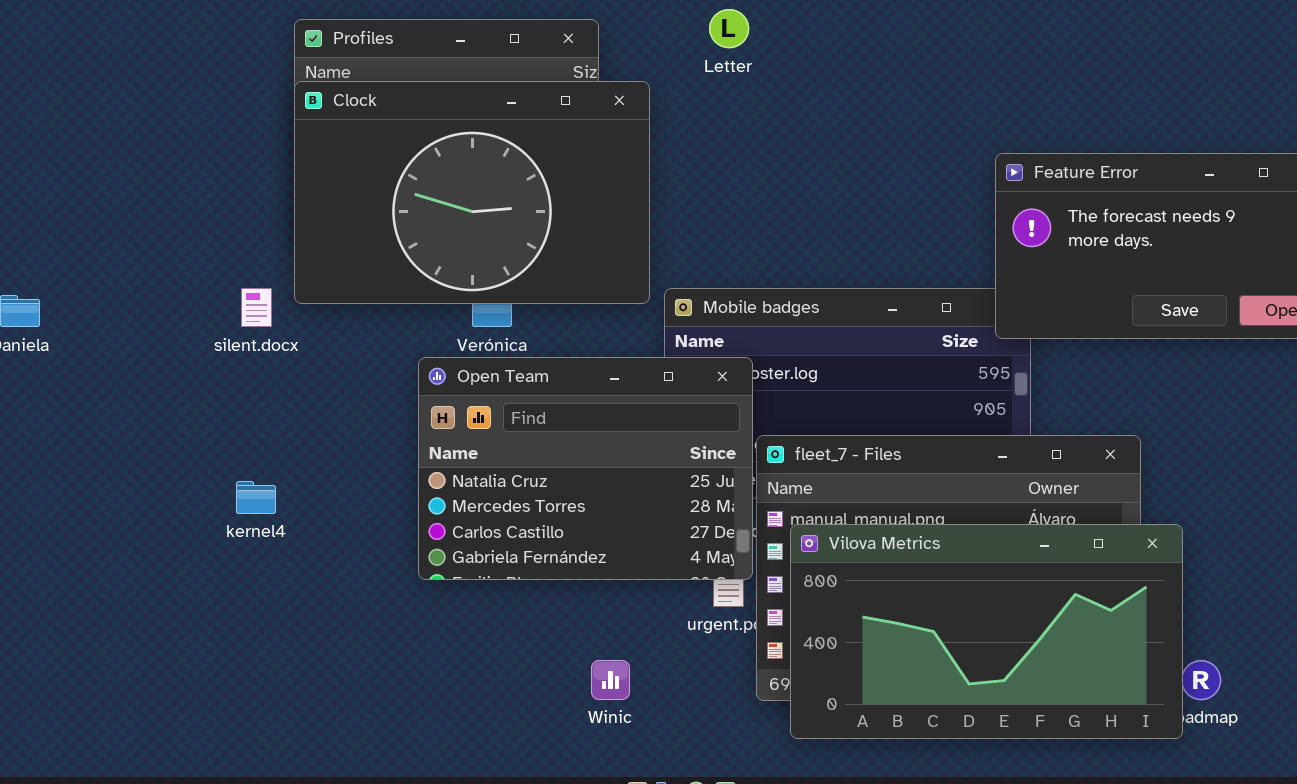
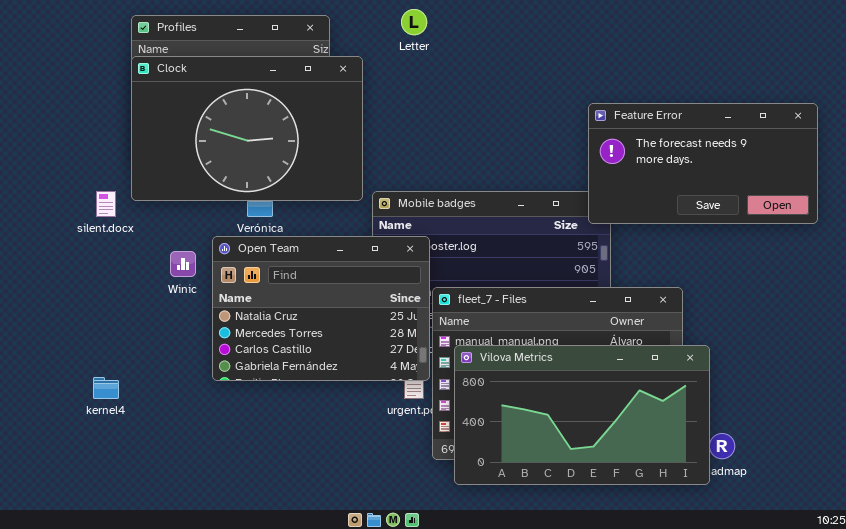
kernel4: [236,481,276,514] -> [93,377,119,399], moved
Winic: [591,660,630,700] -> [170,251,196,277], moved

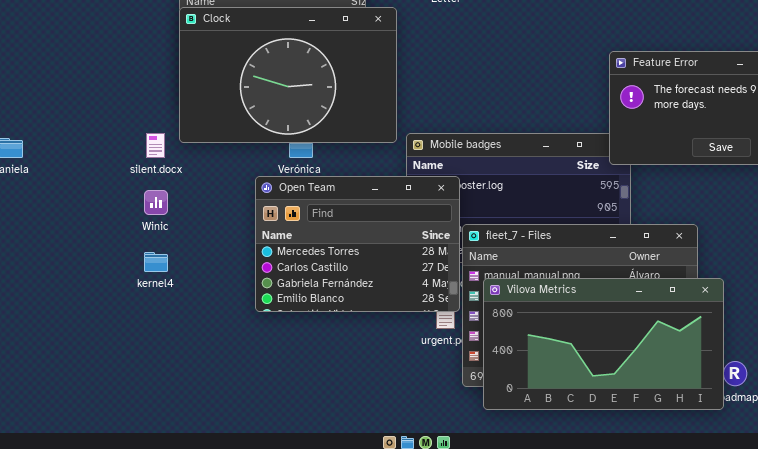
Open Team: [212,236,430,381] -> [255,176,460,312], scrolled down 1 row
Winic: [170,251,196,277] -> [144,190,168,215], moved
kernel4: [93,377,119,399] -> [144,252,168,272], moved

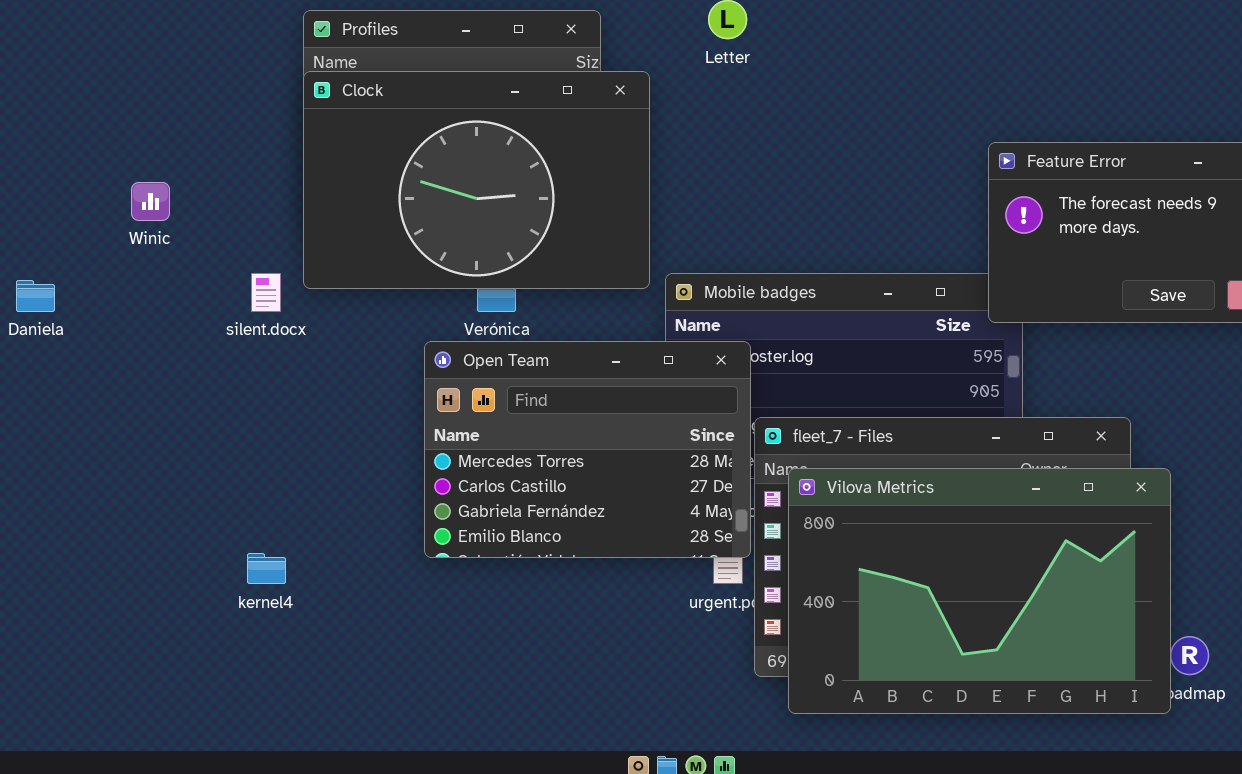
Winic: [144,190,168,215] -> [131,182,170,221], moved
kernel4: [144,252,168,272] -> [247,553,286,584], moved
Vilova Metrics: [483,278,724,410] -> [788,468,1171,714], resized

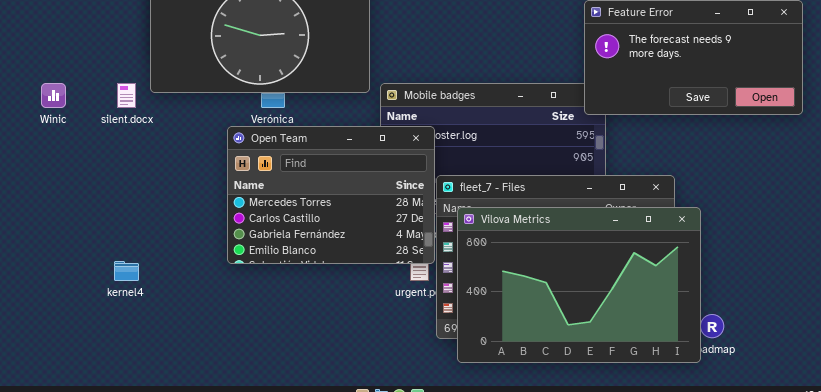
Winic: [131,182,170,221] -> [41,83,66,108], moved

